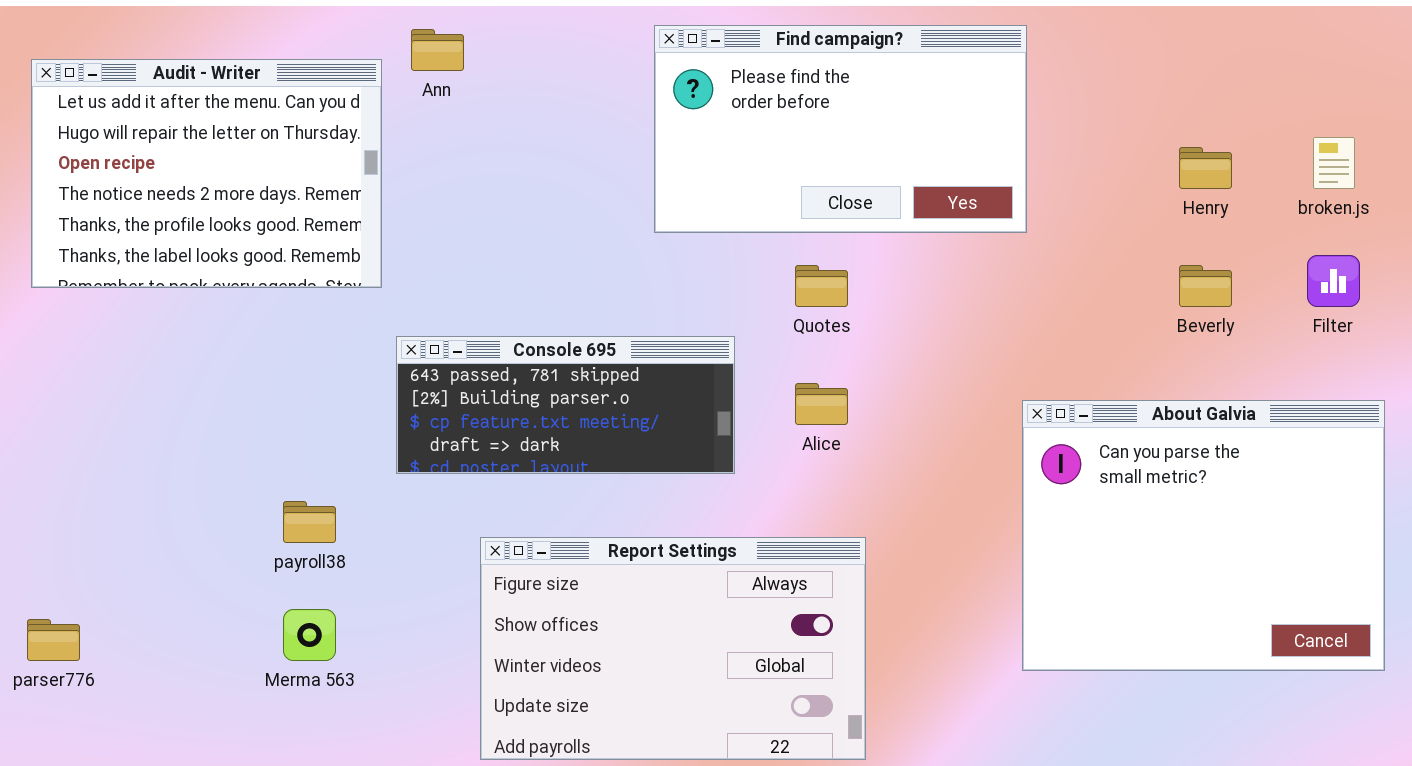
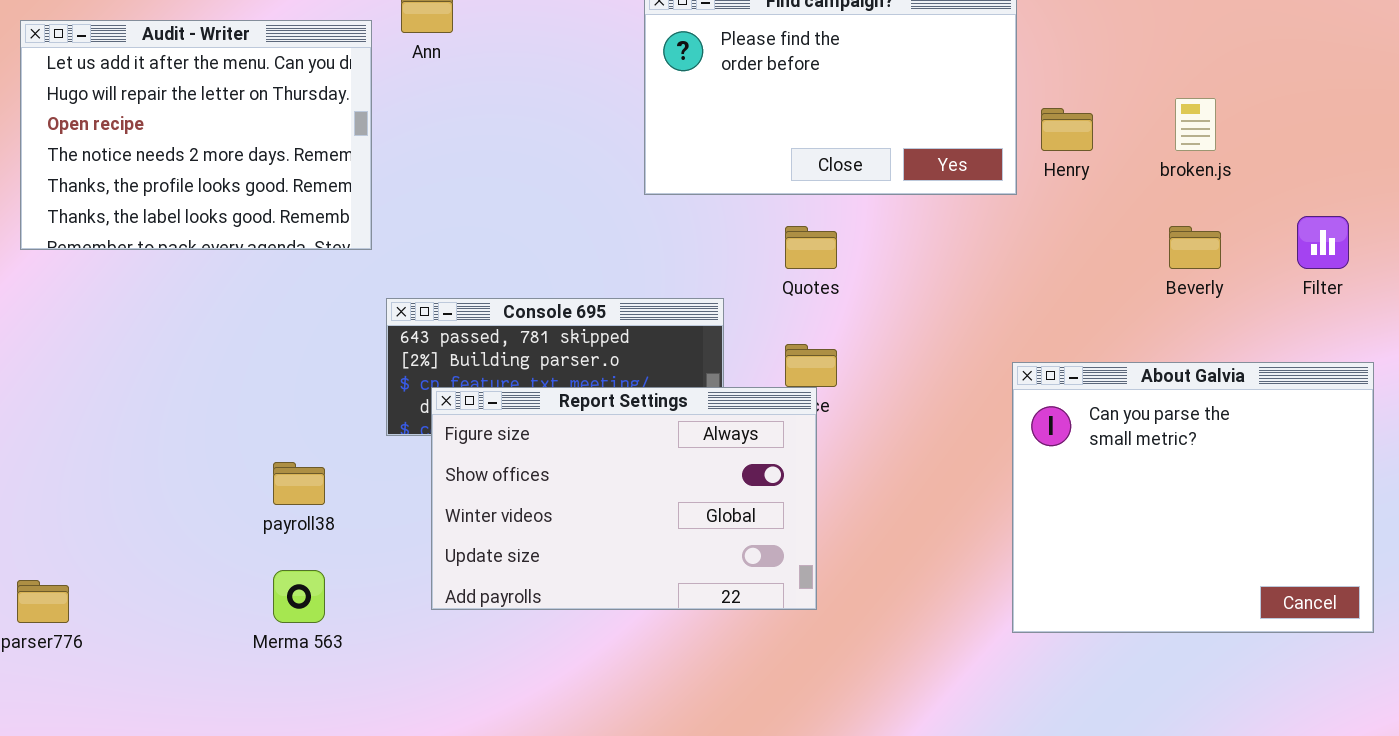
broken.js: [1313,137,1355,189] -> [1175,98,1216,151], moved
Henry: [1179,147,1232,189] -> [1041,108,1093,151], moved
Report Settings: [480,537,866,760] -> [431,387,817,610], moved

